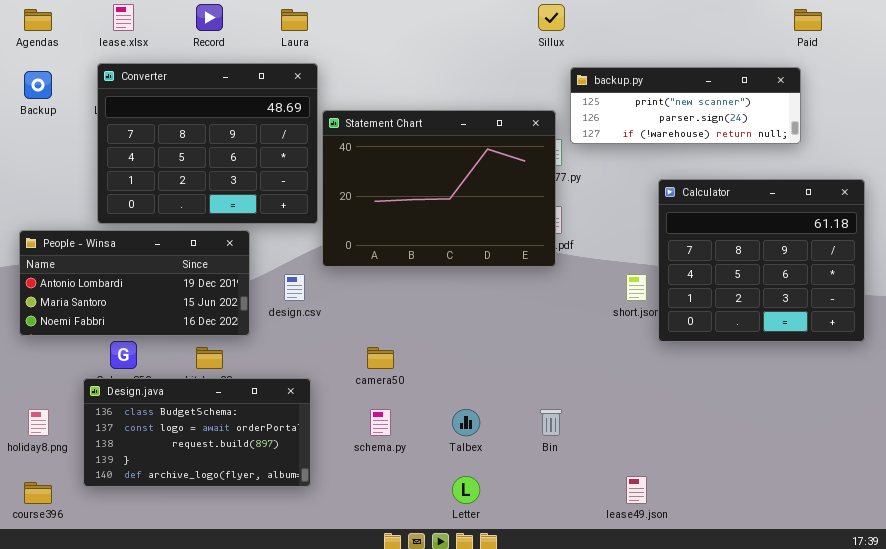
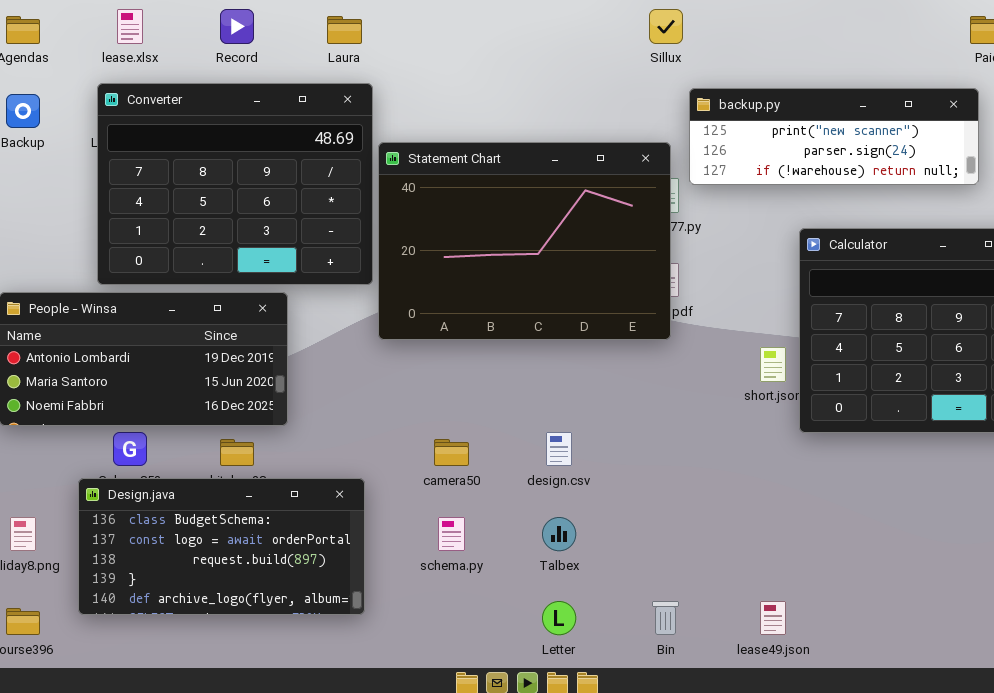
design.csv: [284,274,305,301] -> [546,432,572,466], moved
Bin: [540,409,562,436] -> [652,601,679,635], moved

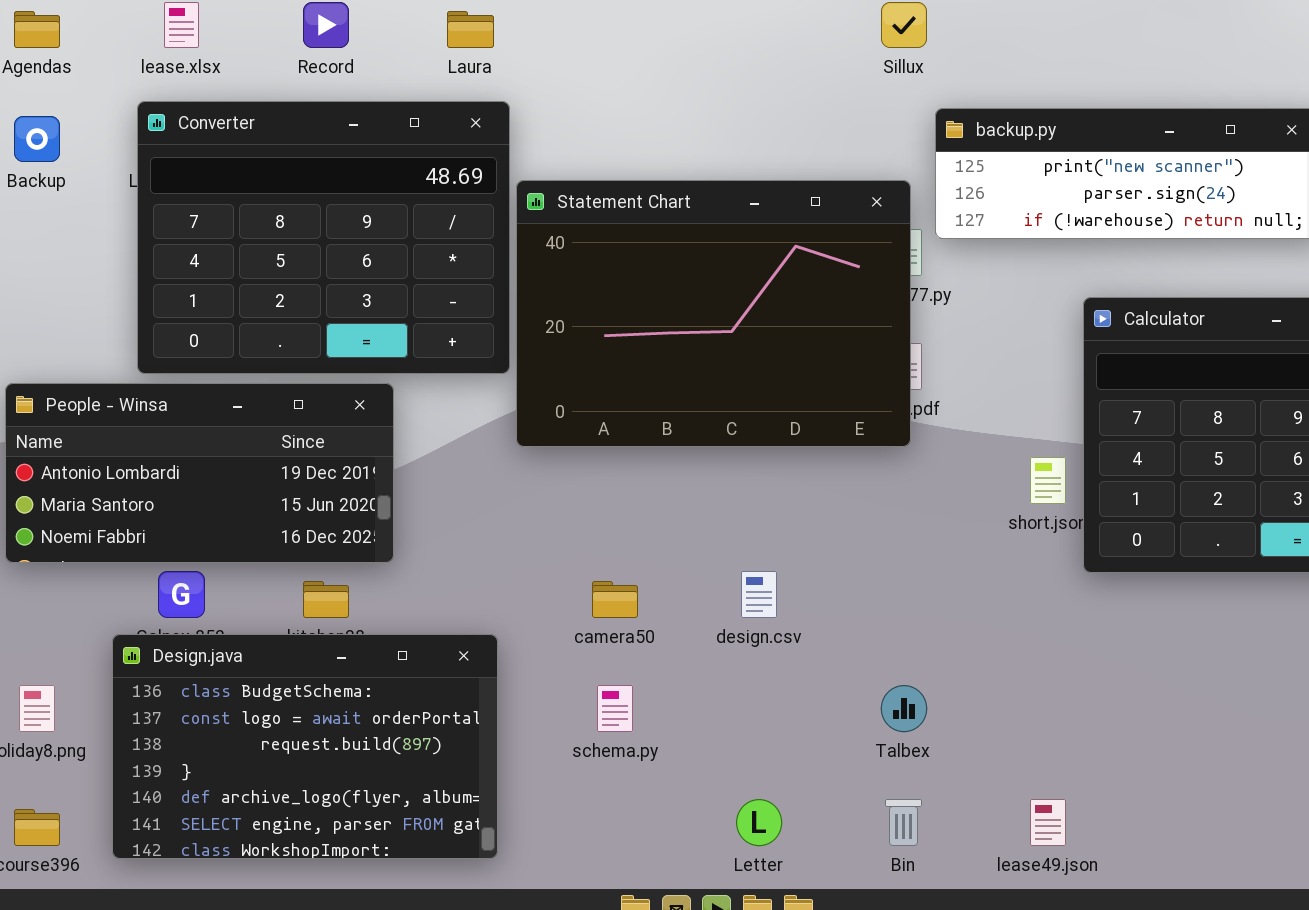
Design.java: [78,478,365,615] -> [112,634,498,859], resized
Talbex: [542,517,576,551] -> [881,685,927,732], moved

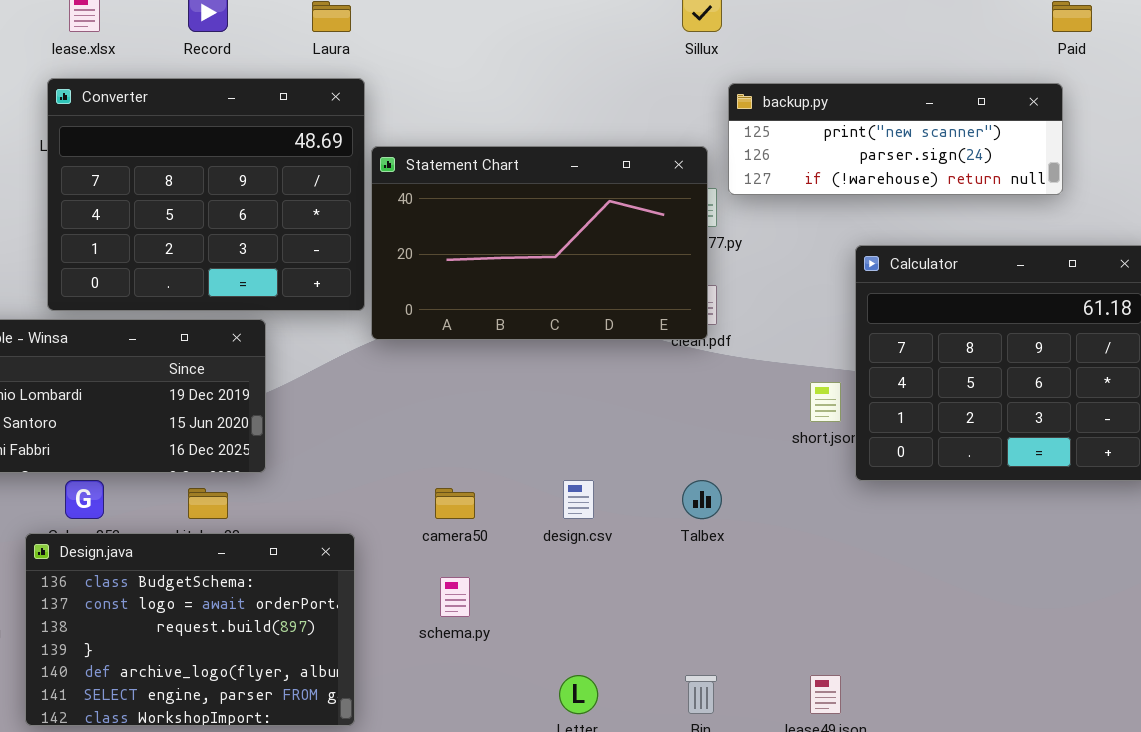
Statement Chart: [516,180,911,447] -> [371,146,708,340], resized
Talbex: [881,685,927,732] -> [682,480,722,519], moved

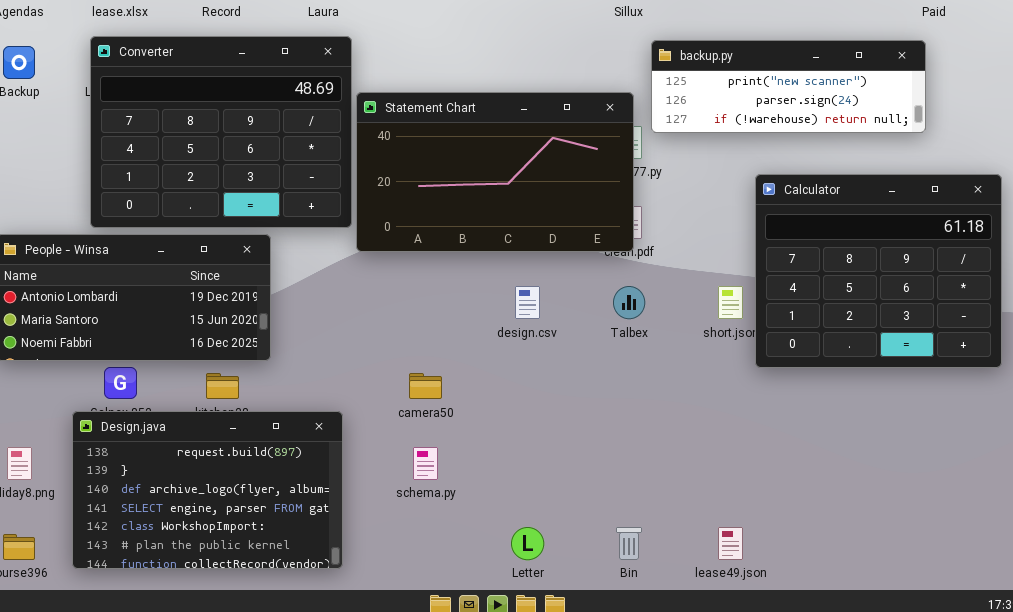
design.csv: [563,480,594,519] -> [515,286,540,319], moved
Talbex: [682,480,722,519] -> [613,286,645,319], moved
Design.java: [25,533,355,726] -> [72,411,343,569], scrolled down 2 rows

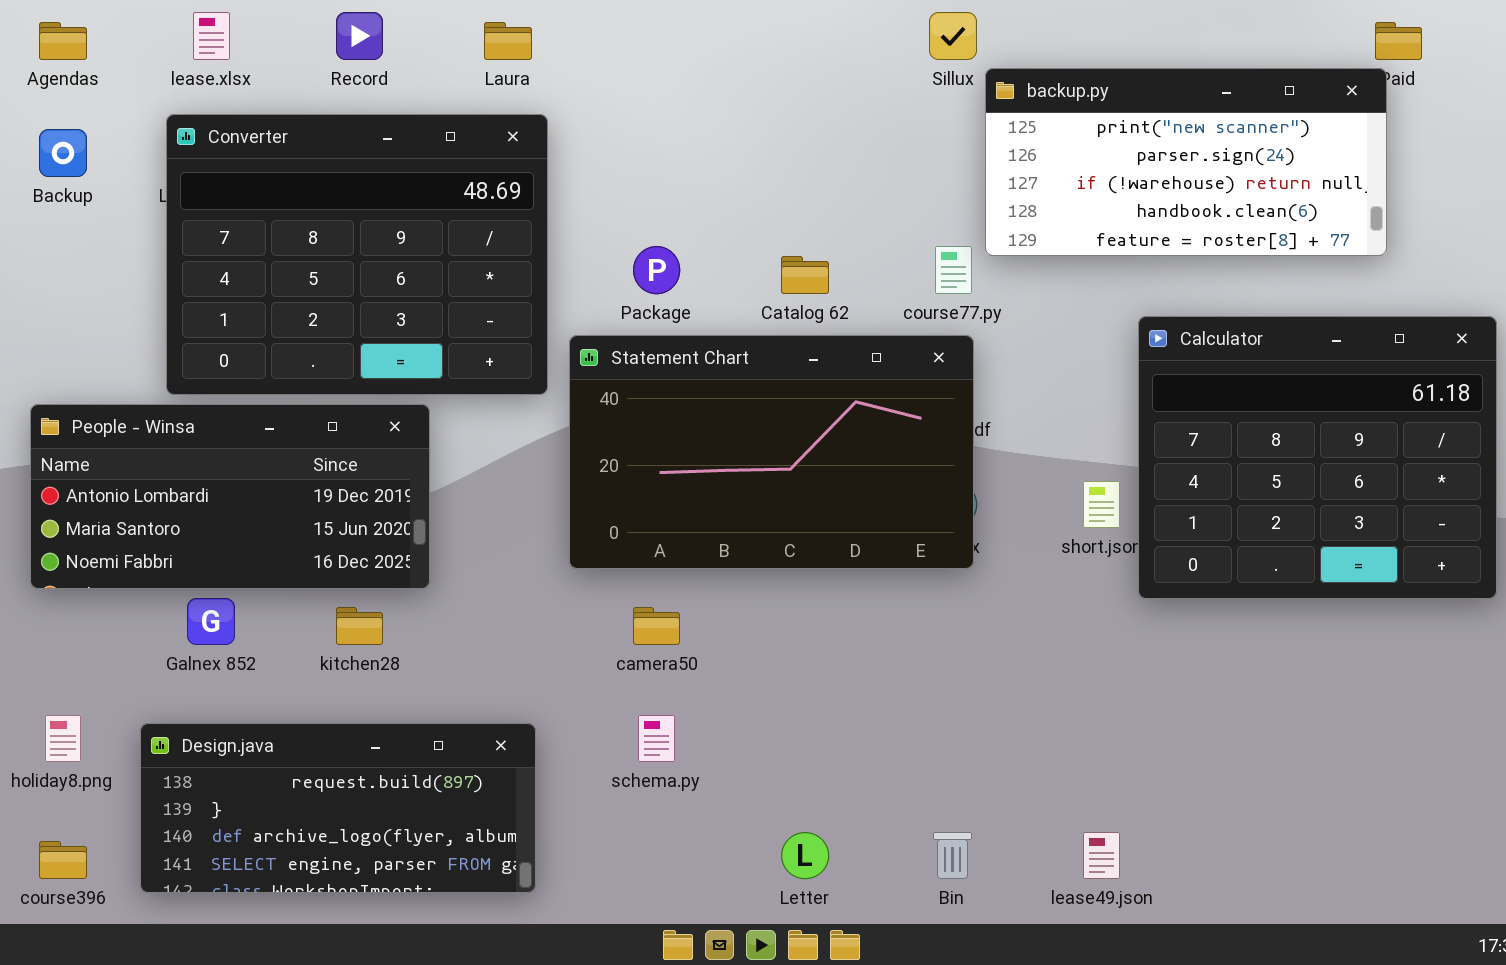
backup.py: [651,40,926,133] -> [985,68,1387,256], resized
Statement Chart: [356,92,634,252] -> [569,335,974,569], moved
Design.java: [72,411,343,569] -> [140,723,536,893], resized

